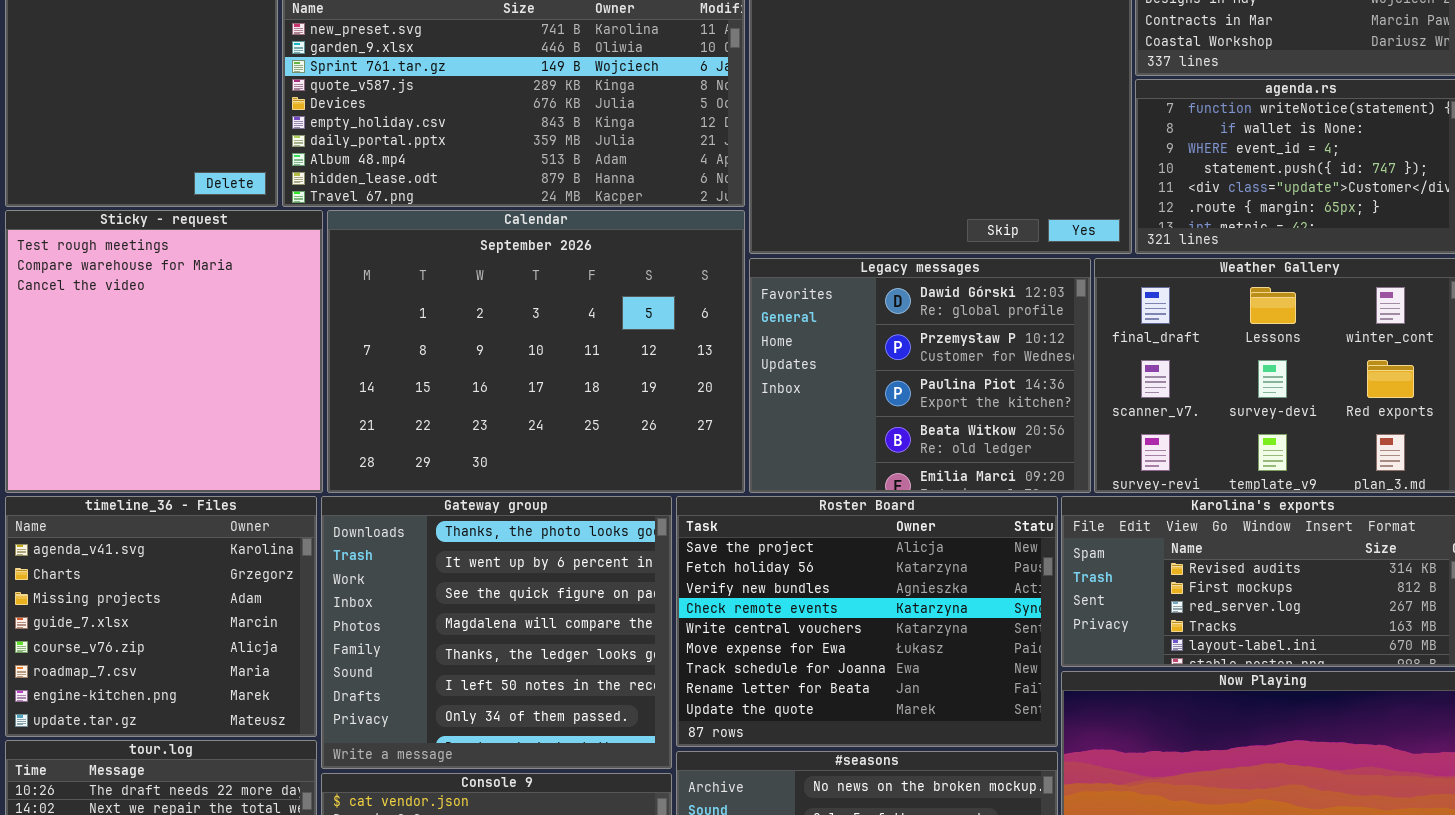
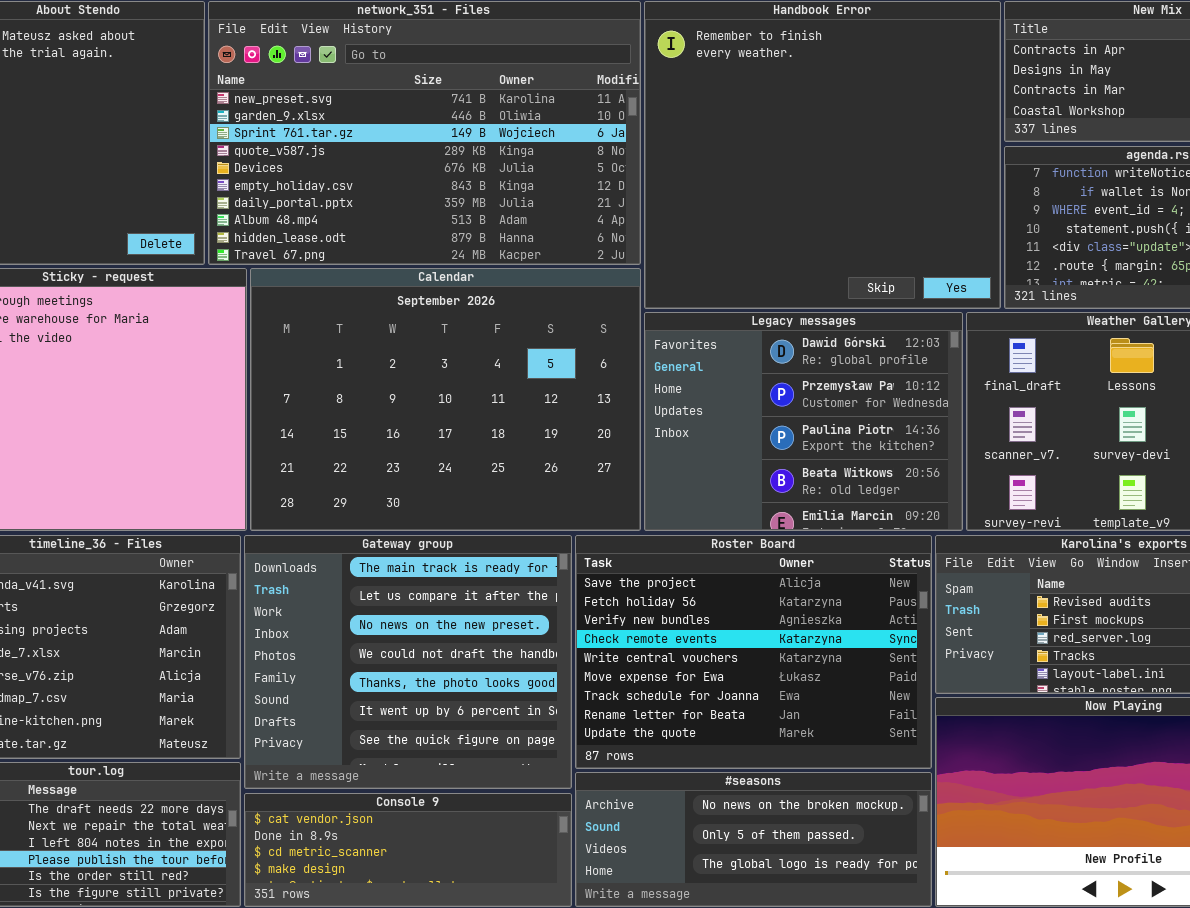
Gateway group: [321,496,672,769] -> [244,535,572,789], scrolled up 4 rows

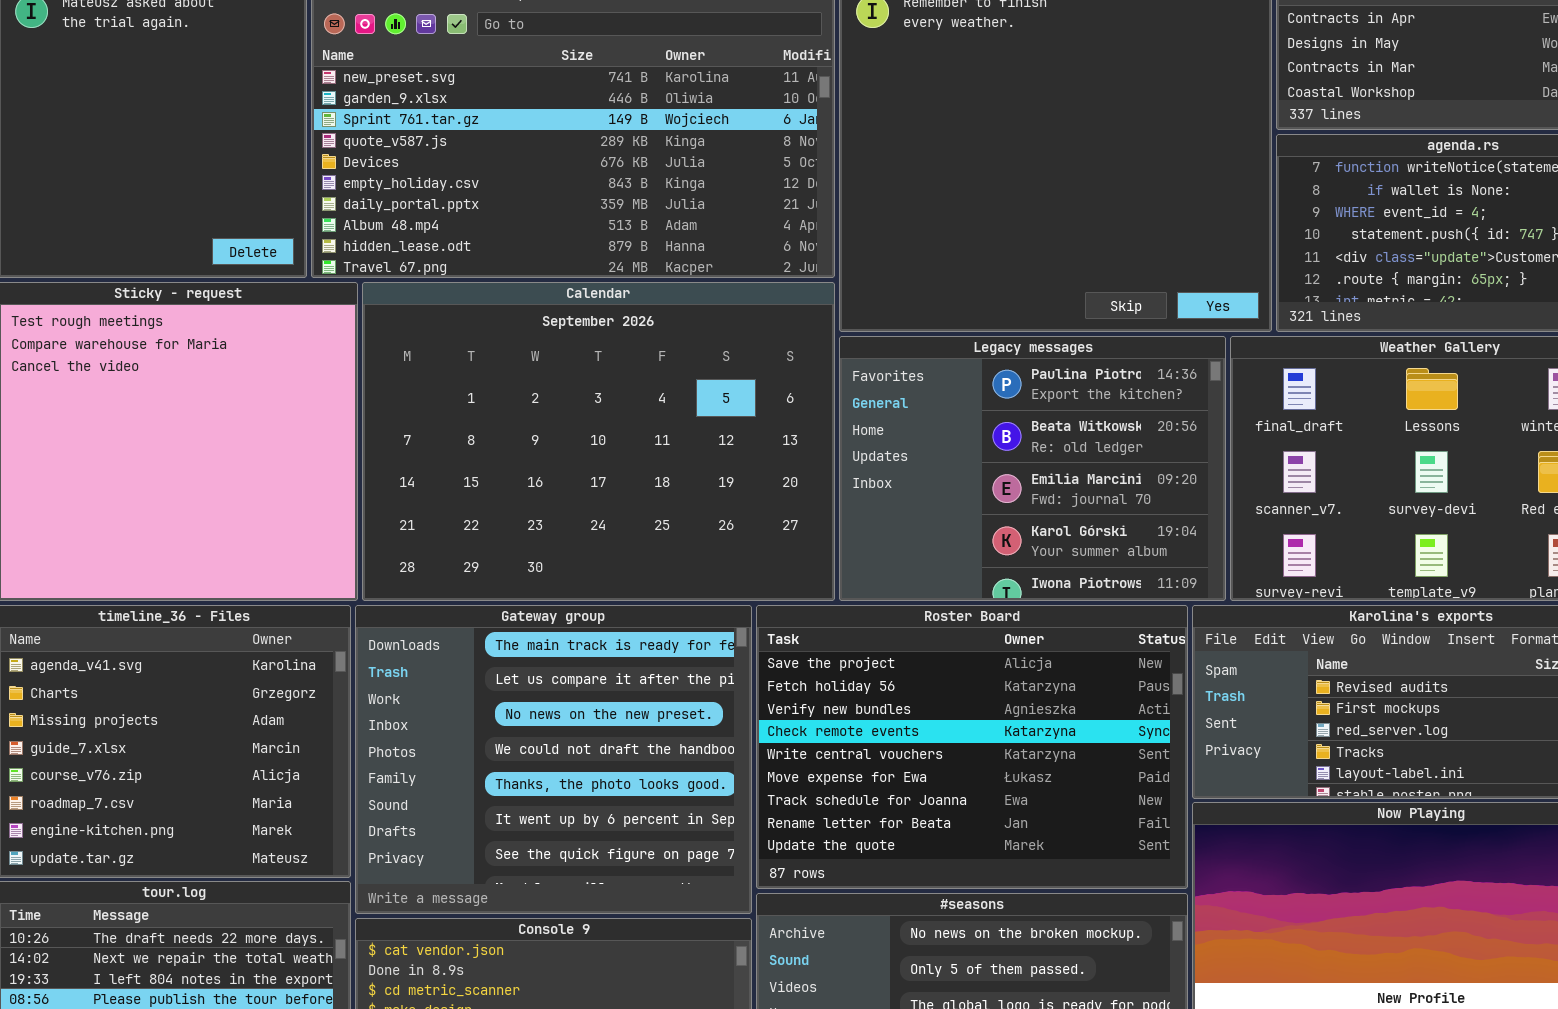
Legacy messages: [644,312,963,531] -> [839,336,1226,601], scrolled down 2 rows

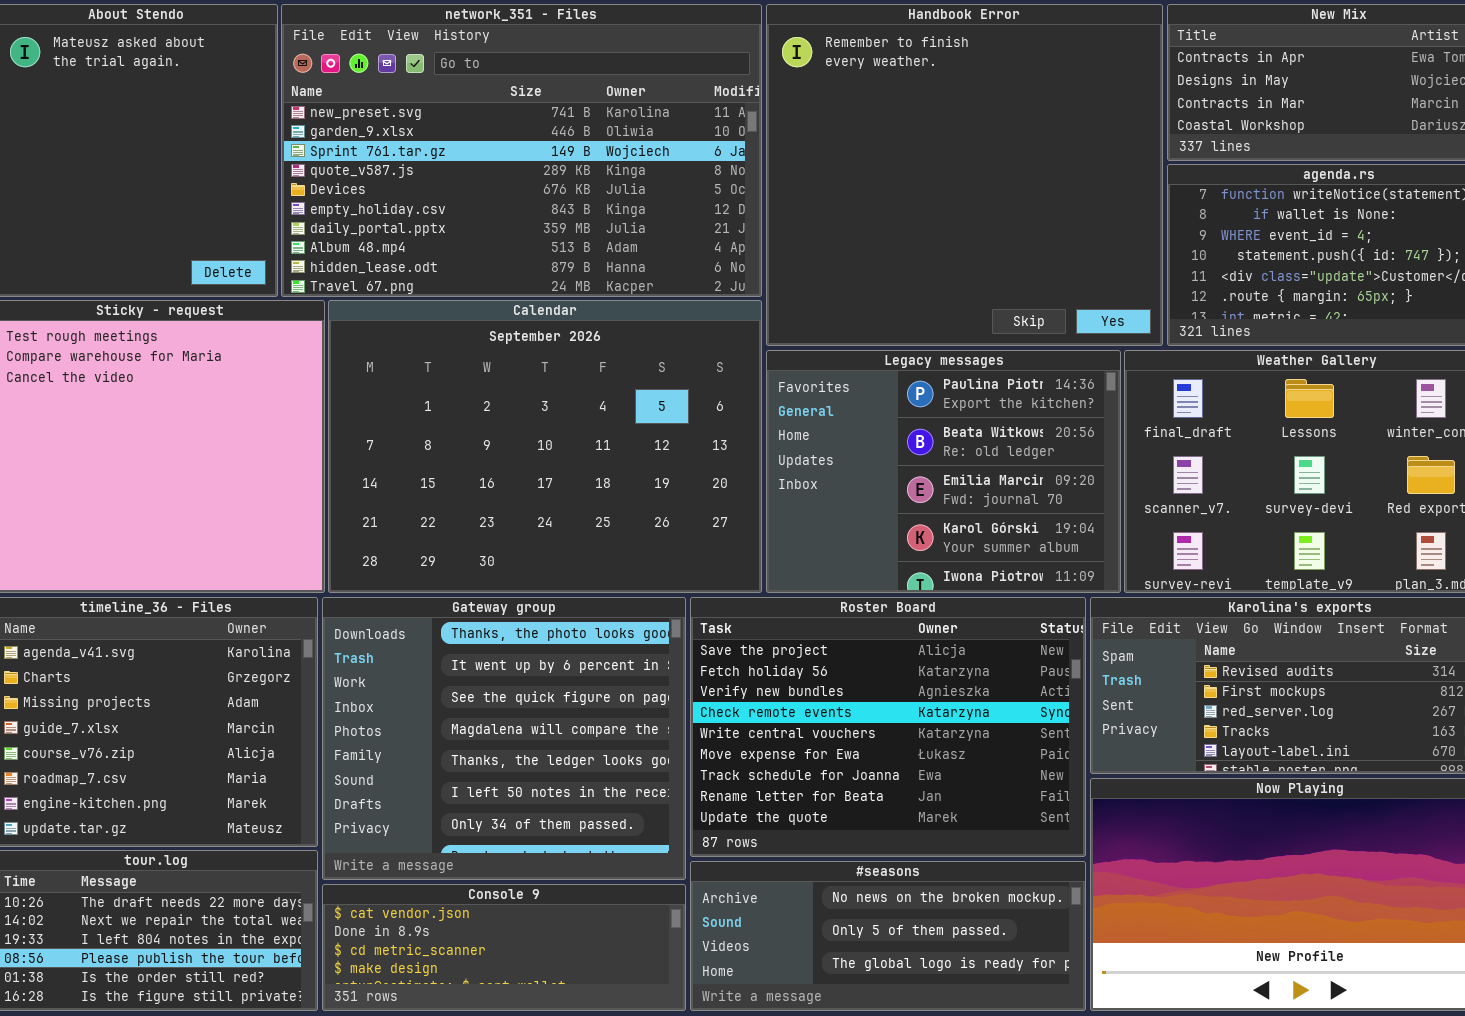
Gateway group: [355,605,752,914] -> [322,597,686,880], scrolled down 4 rows

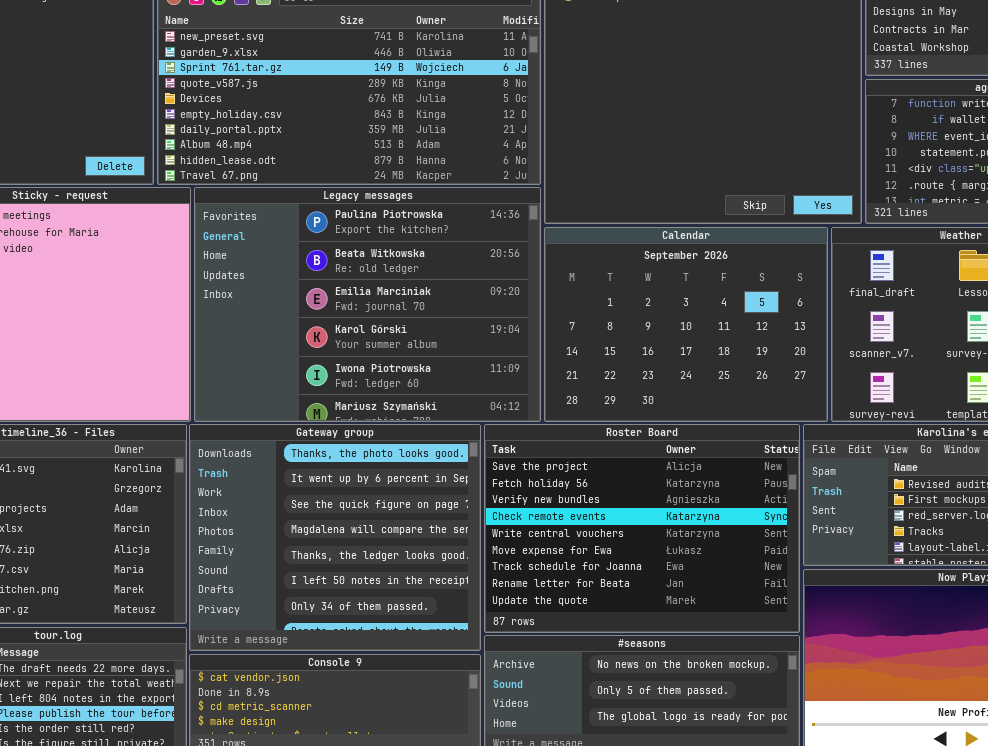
Calendar: [328,300,762,593] -> [544,227,828,422], moved, resized
Legacy messages: [766,350,1121,593] -> [194,187,541,422], moved, resized

